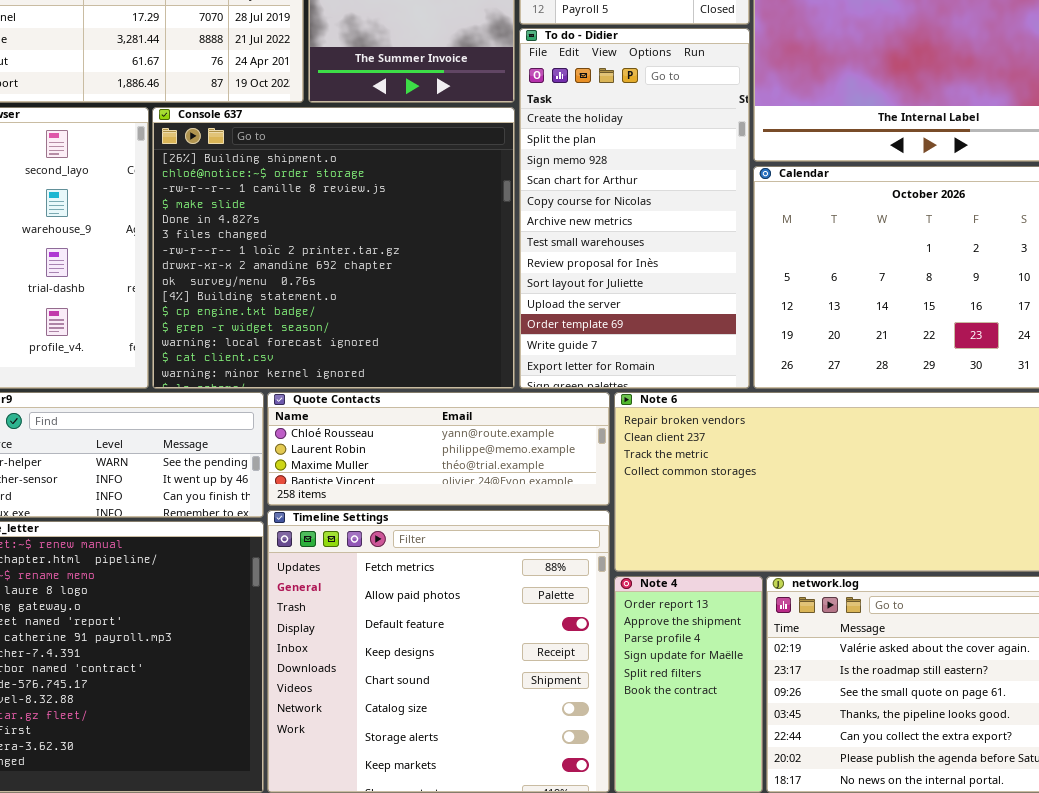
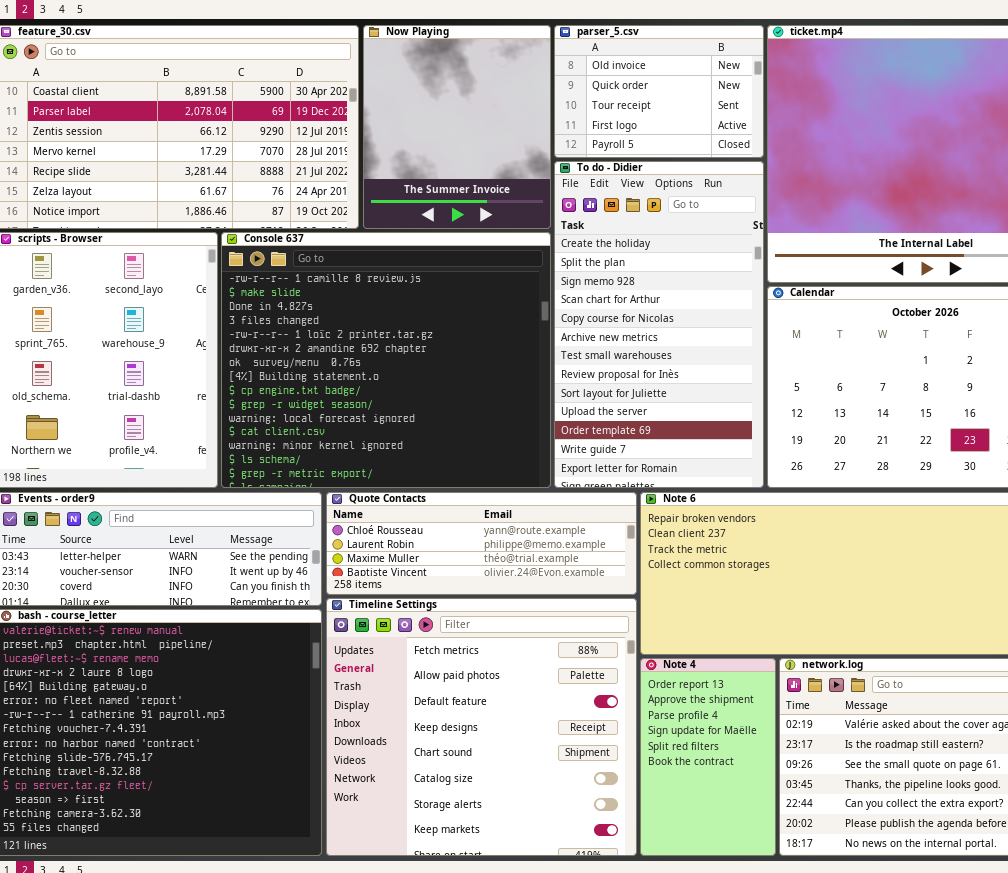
Console 637: [152,107,515,389] -> [221,232,551,488], scrolled down 2 rows

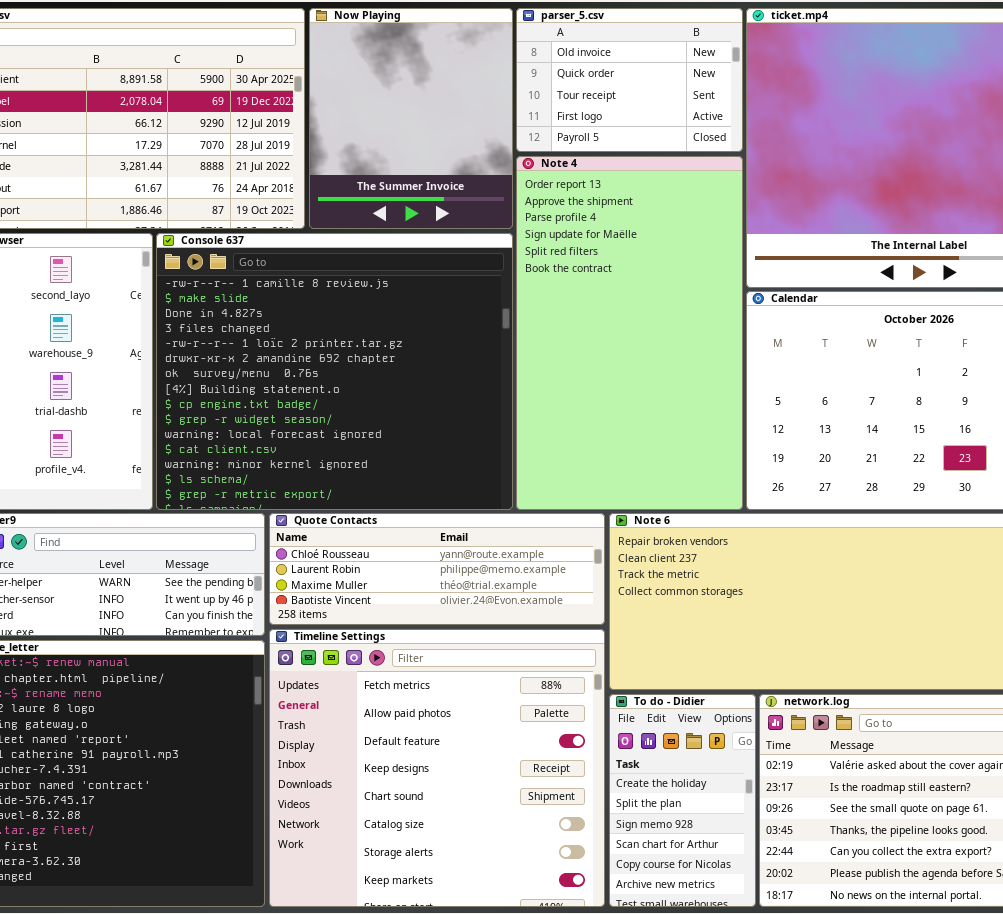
To do - Didier: [554,161,764,488] -> [609,694,756,907], moved, resized
Note 4: [640,658,776,856] -> [516,156,743,510], moved, resized

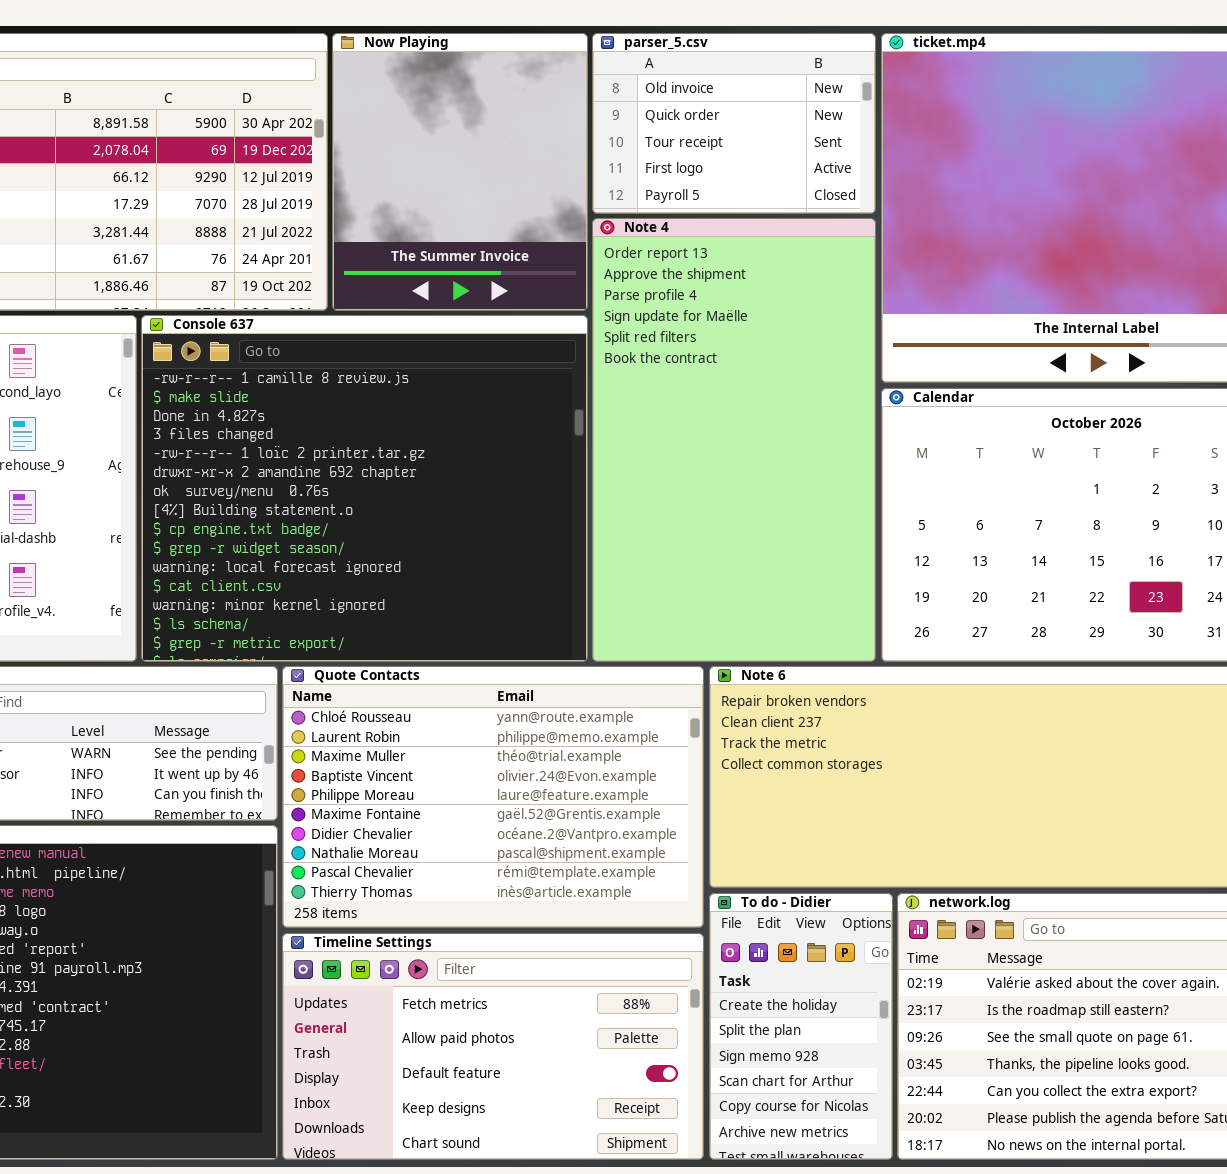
Quote Contacts: [269,513,605,625] -> [282,666,704,928], resized
Timeline Settings: [269,629,605,907] -> [282,933,704,1160], resized

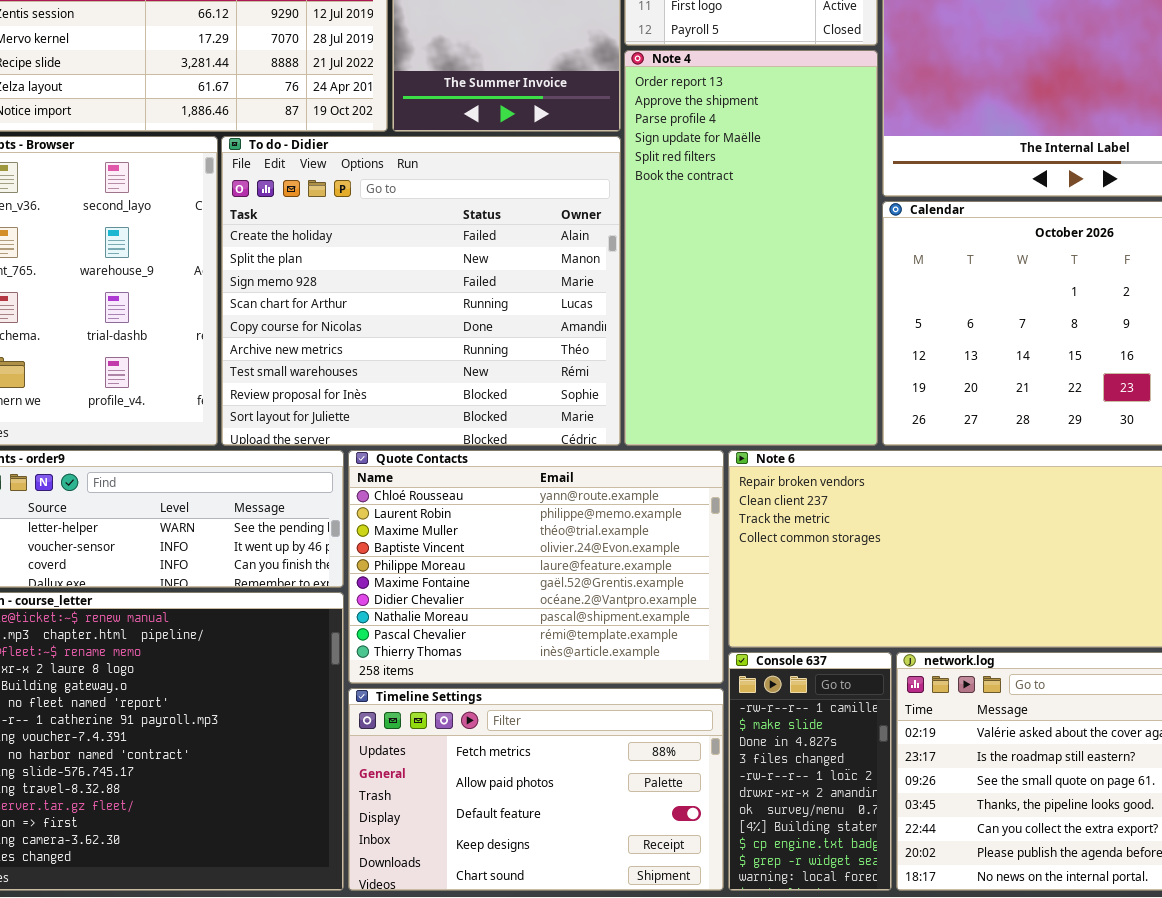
Console 637: [141,315,588,662] -> [728,652,892,891], moved, resized
To do - Didier: [709,893,893,1160] -> [221,136,621,446], moved, resized

